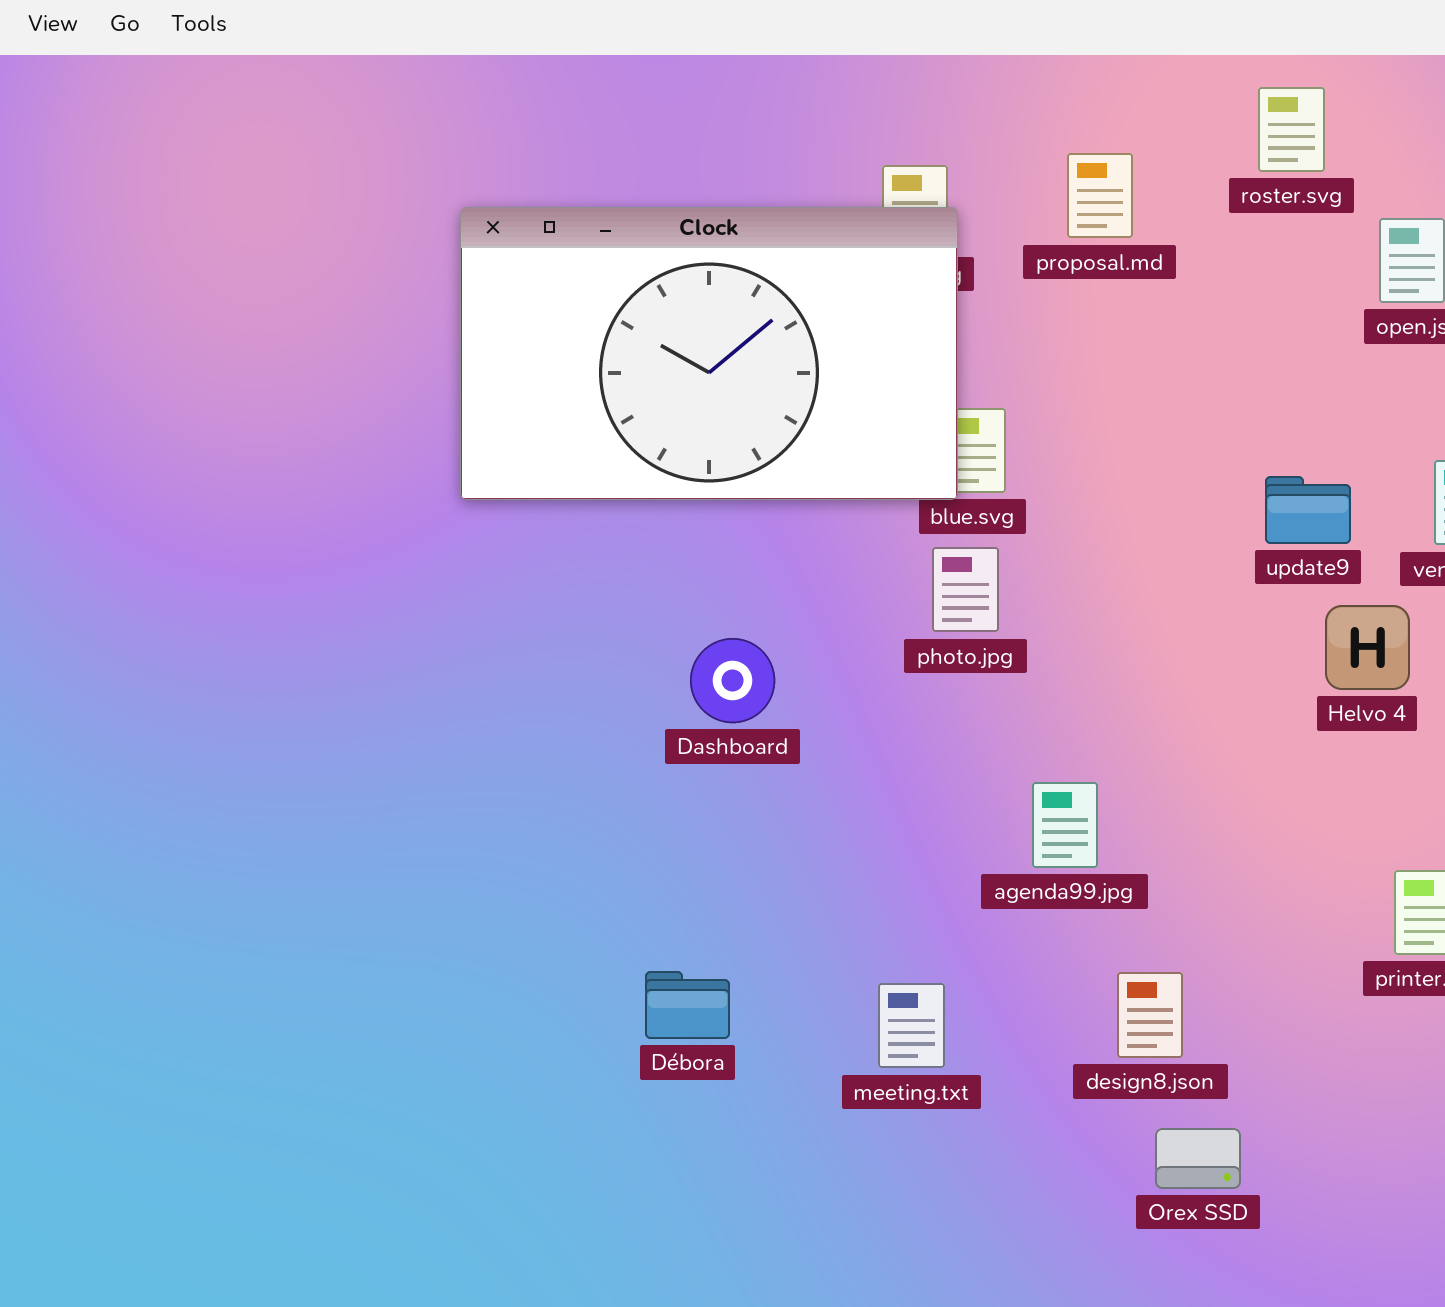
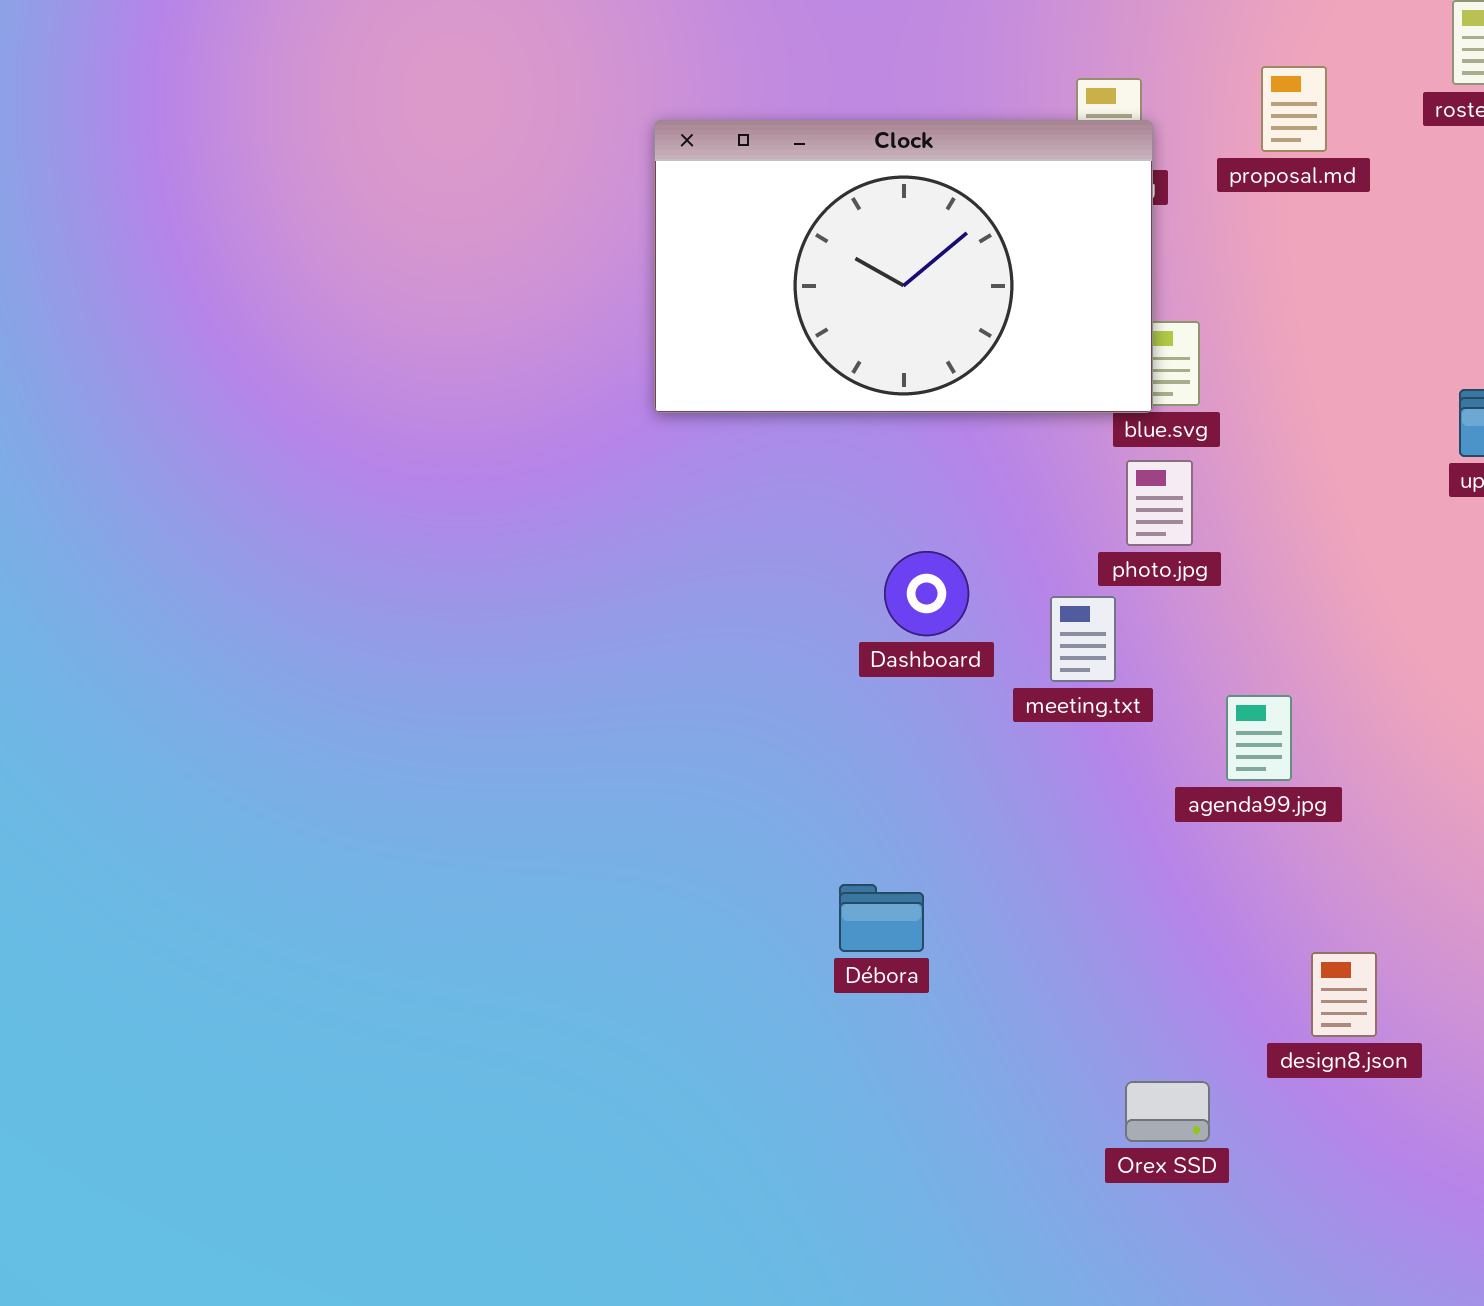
design8.json: [1117,972,1183,1058] -> [1311,952,1377,1037], moved
meeting.txt: [878,983,945,1068] -> [1050,596,1116,682], moved
Orex SSD: [1155,1128,1241,1189] -> [1125,1081,1210,1142], moved

